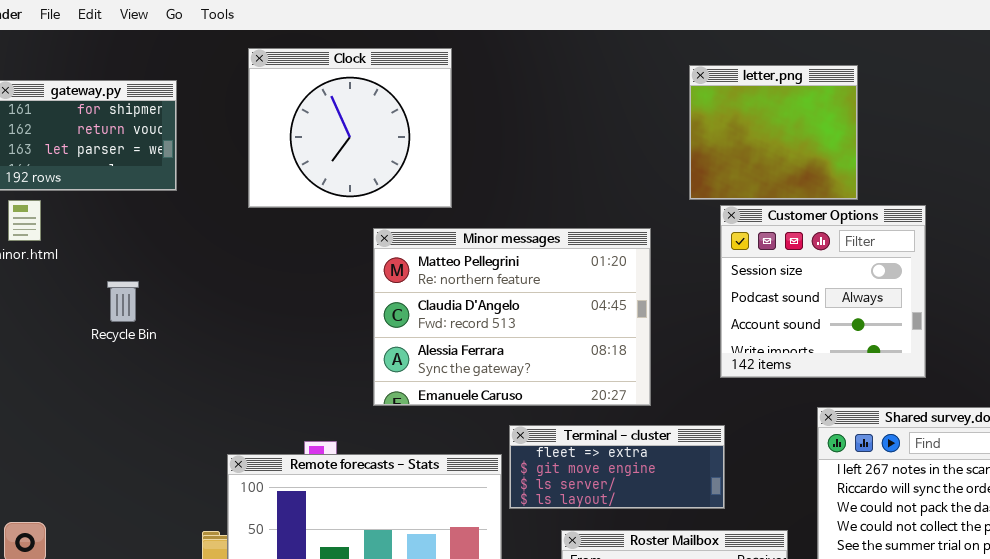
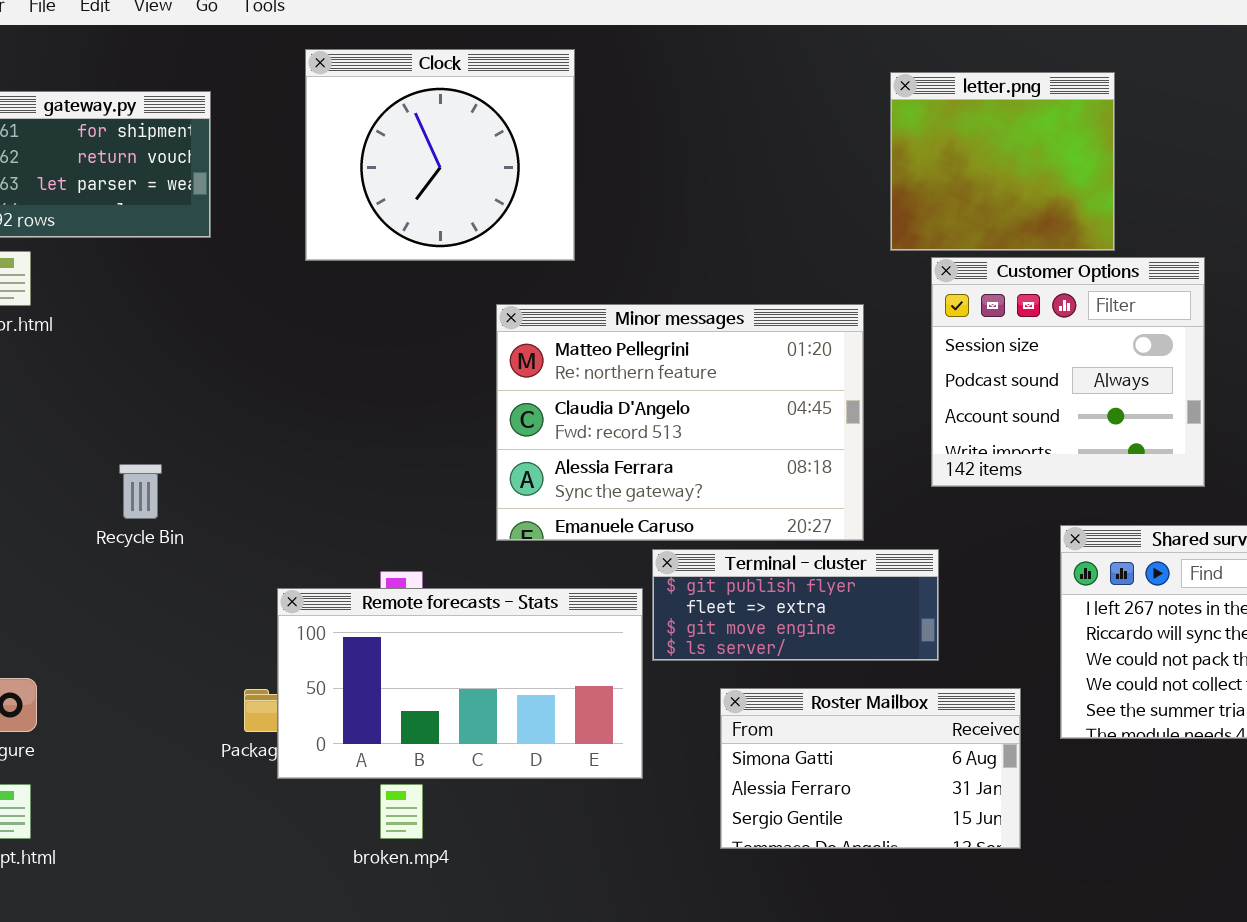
Minor messages: [373,228,651,406] -> [496,304,864,541], moved
Recycle Bin: [107,281,139,322] -> [119,464,162,519], moved
Terminal - cluster: [509,425,725,509] -> [652,549,939,661], scrolled up 1 row

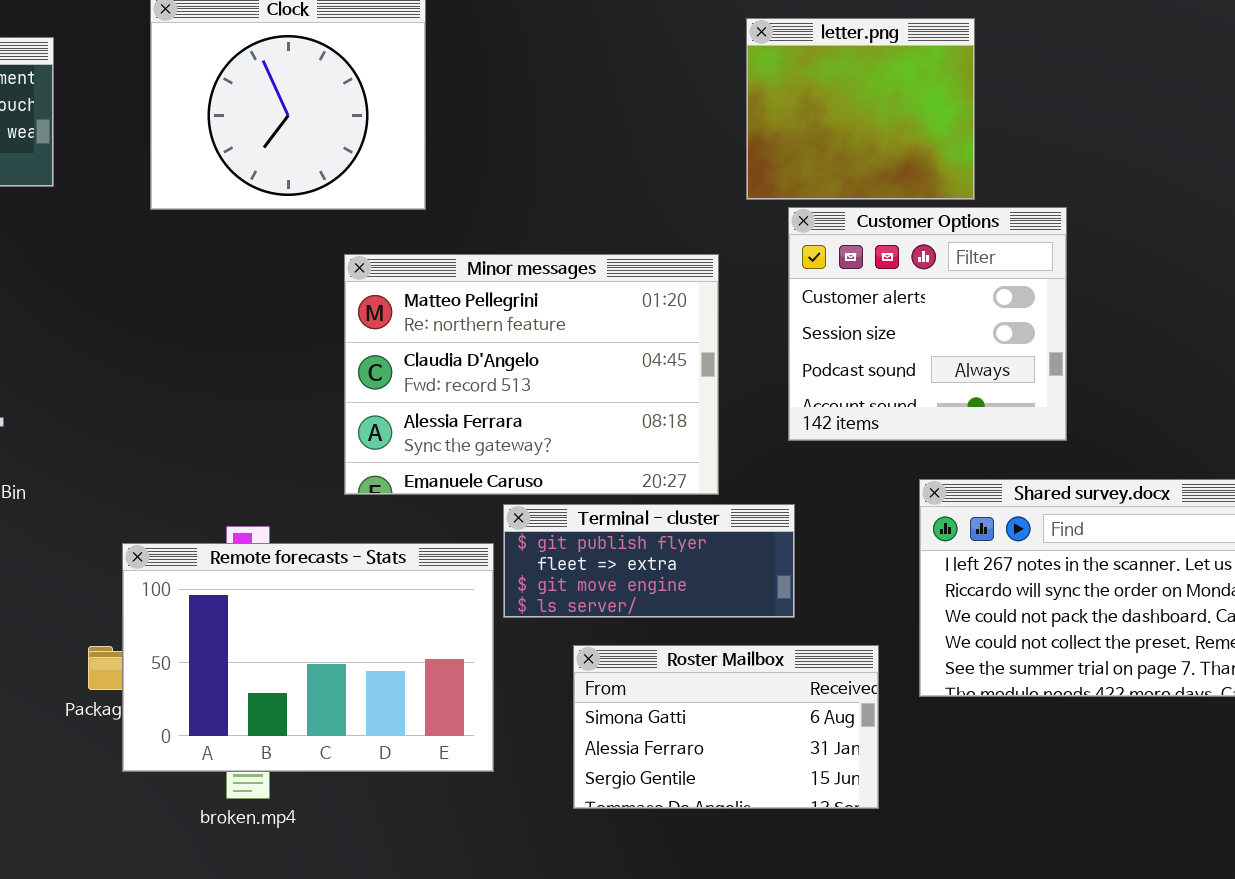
Customer Options: [931,257,1205,487] -> [788,207,1067,441], scrolled up 1 row
Remote forecasts - Stats: [277,588,643,779] -> [122,543,494,772], resized

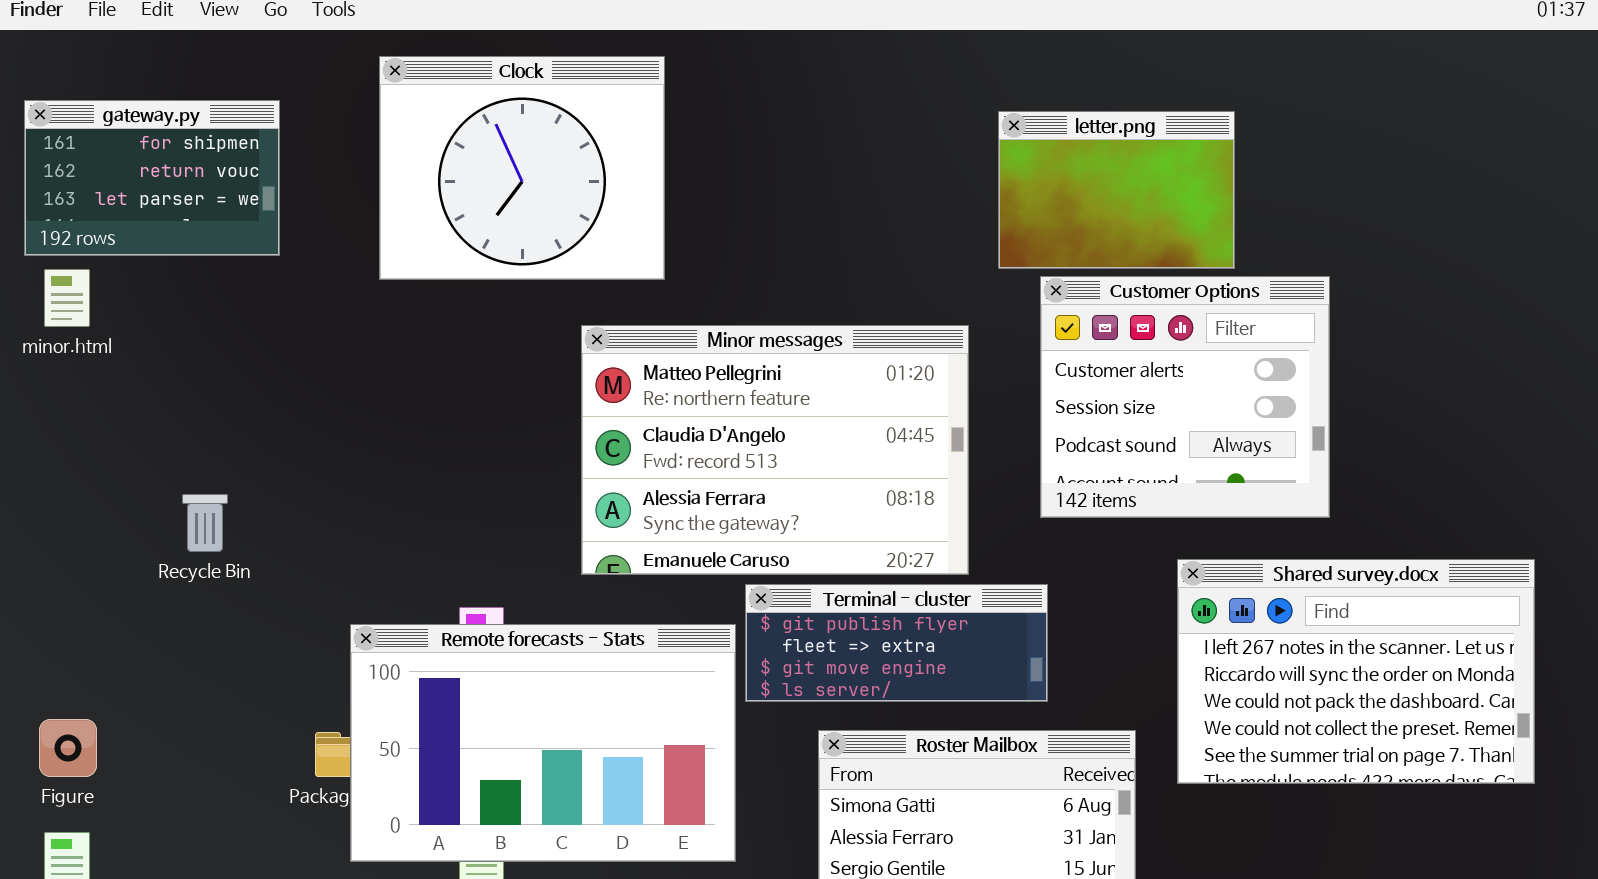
letter.png: [746,18,975,200] -> [998,111,1235,269], resized

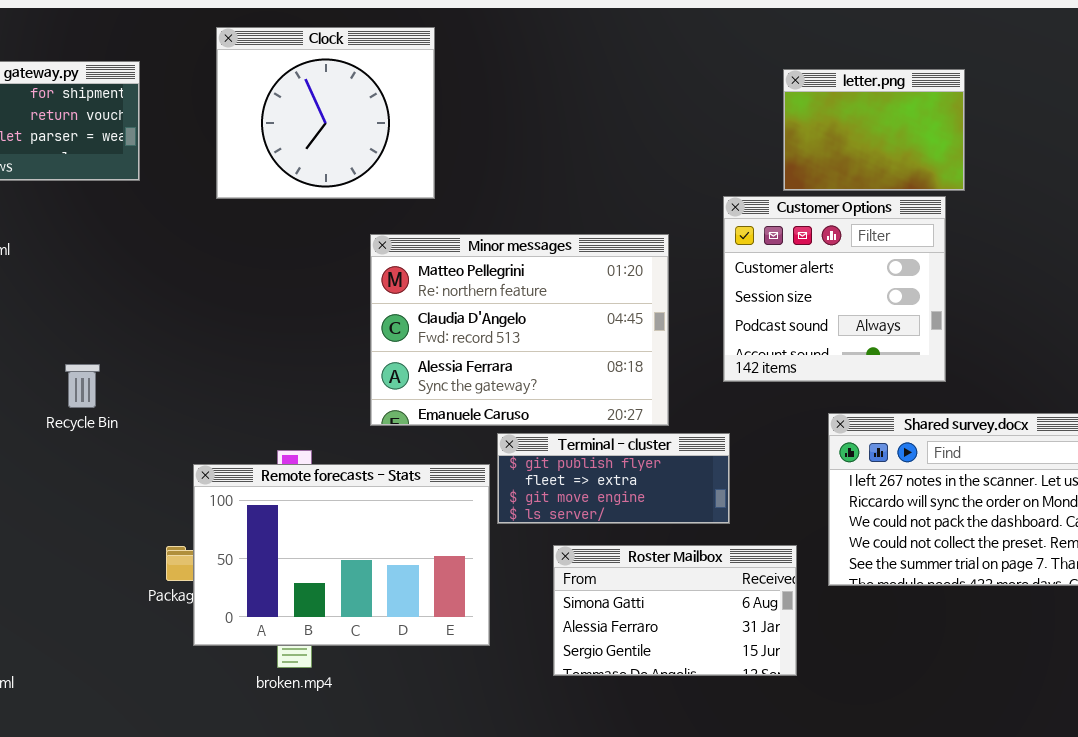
letter.png: [998,111,1235,269] -> [783,69,965,191], moved

